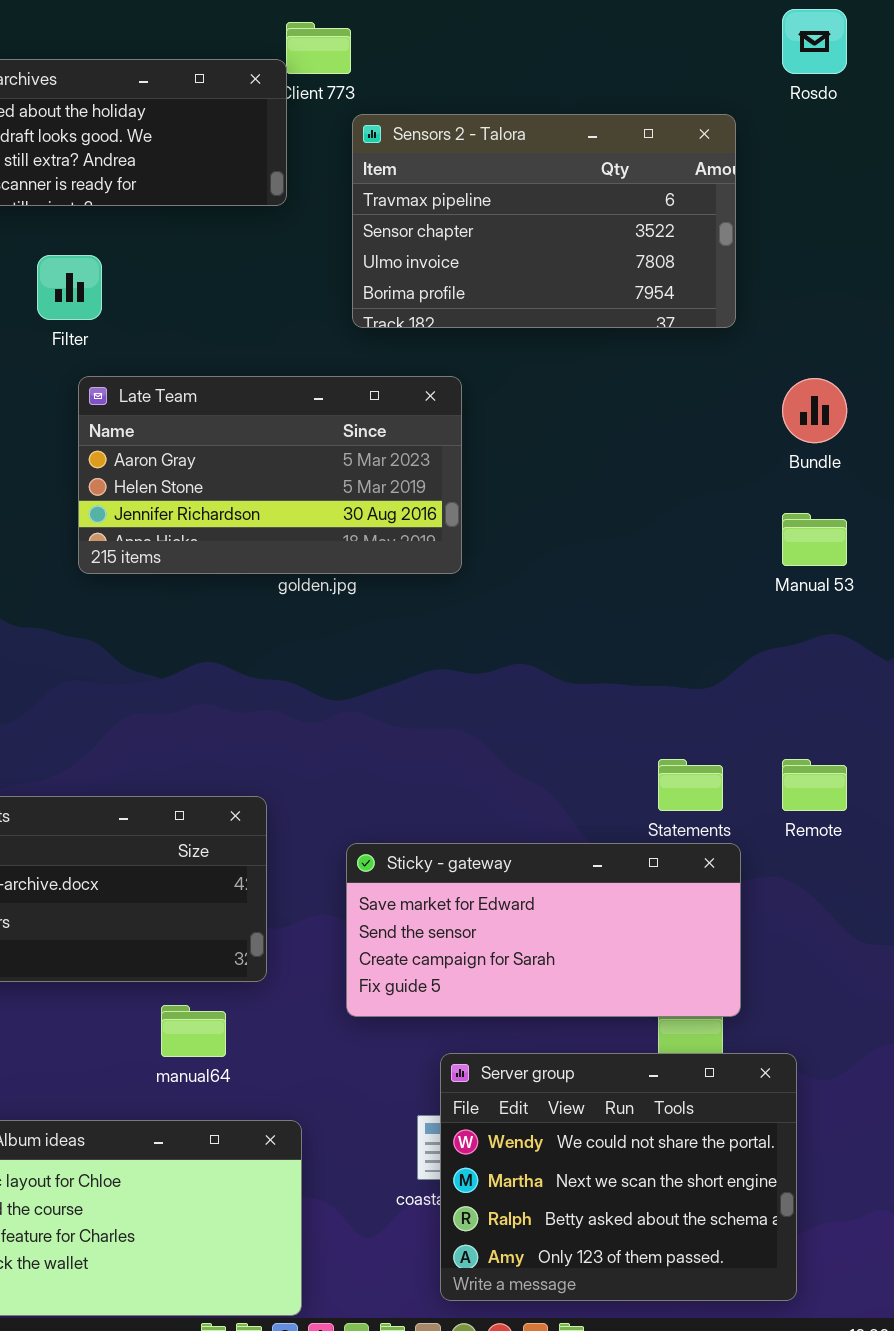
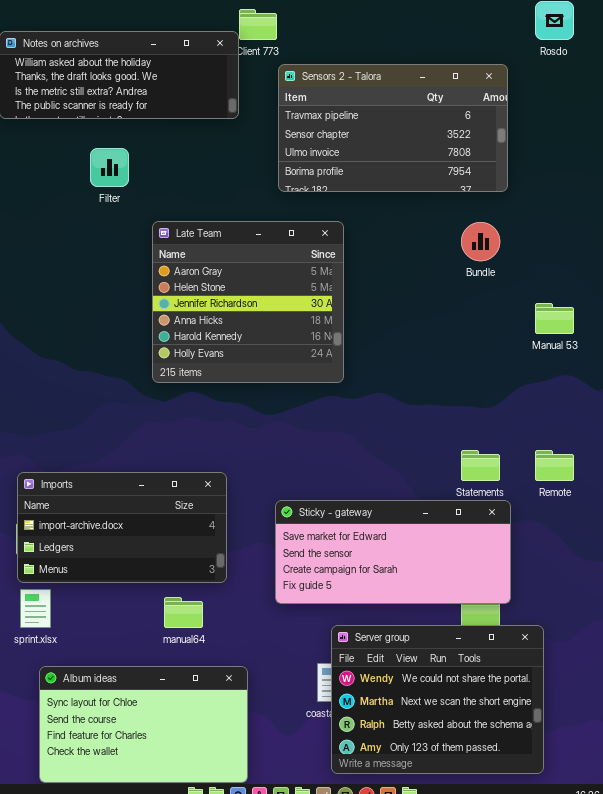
Late Team: [78,376,462,574] -> [152,221,344,383], resized
Bundle: [782,378,847,443] -> [461,222,500,261], moved

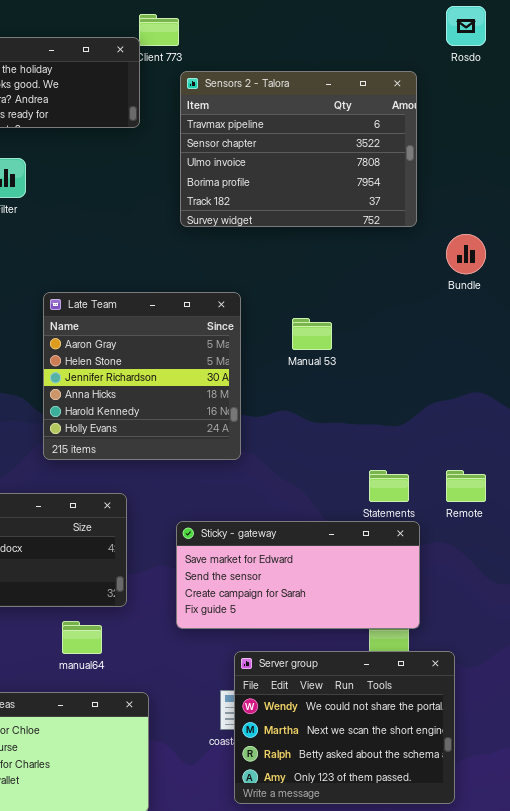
Sensors 2 - Talora: [278,64,508,192] -> [180,71,417,227], resized
Late Team: [152,221,344,383] -> [43,292,241,460], moved
Bundle: [461,222,500,261] -> [446,234,486,274], moved
Manual 53: [535,303,574,334] -> [292,318,332,350], moved

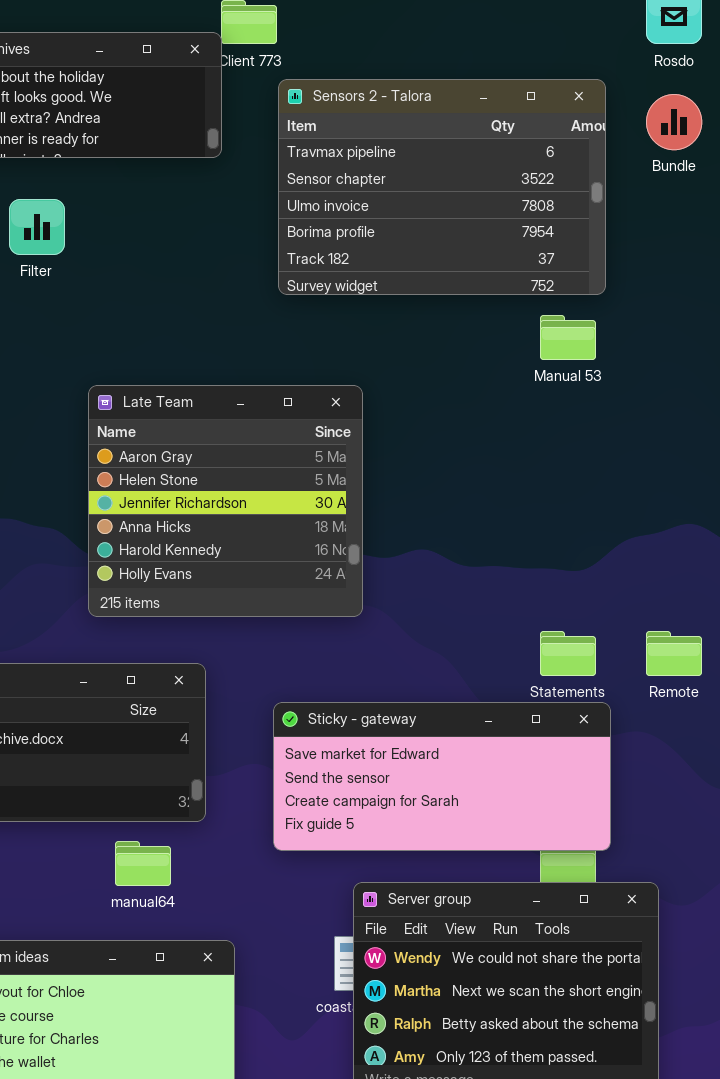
Bundle: [446,234,486,274] -> [646,94,702,150], moved
Manual 53: [292,318,332,350] -> [540,315,596,360], moved

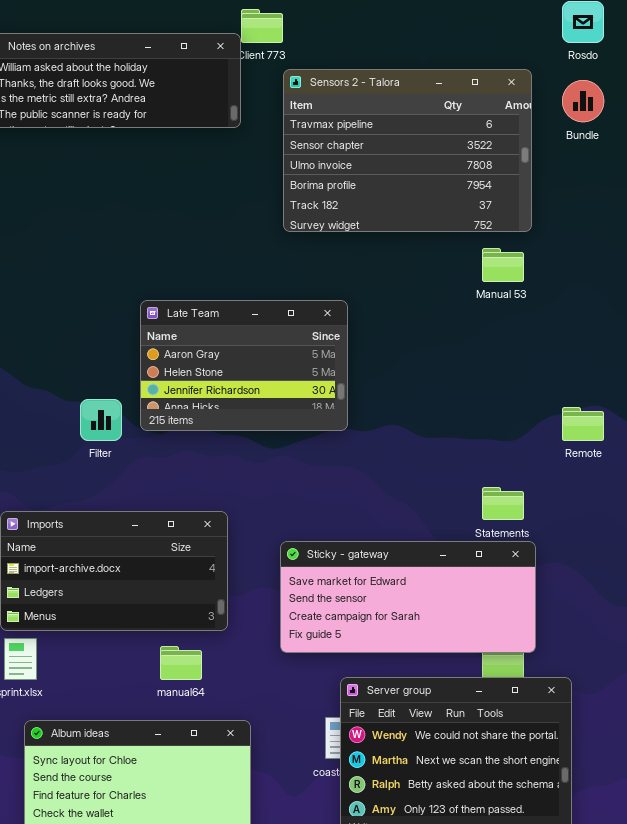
Filter: [9,199,65,255] -> [80,399,122,441], moved
Late Team: [88,385,363,617] -> [140,300,348,431], resized
Remote: [646,631,702,676] -> [562,407,604,441], moved

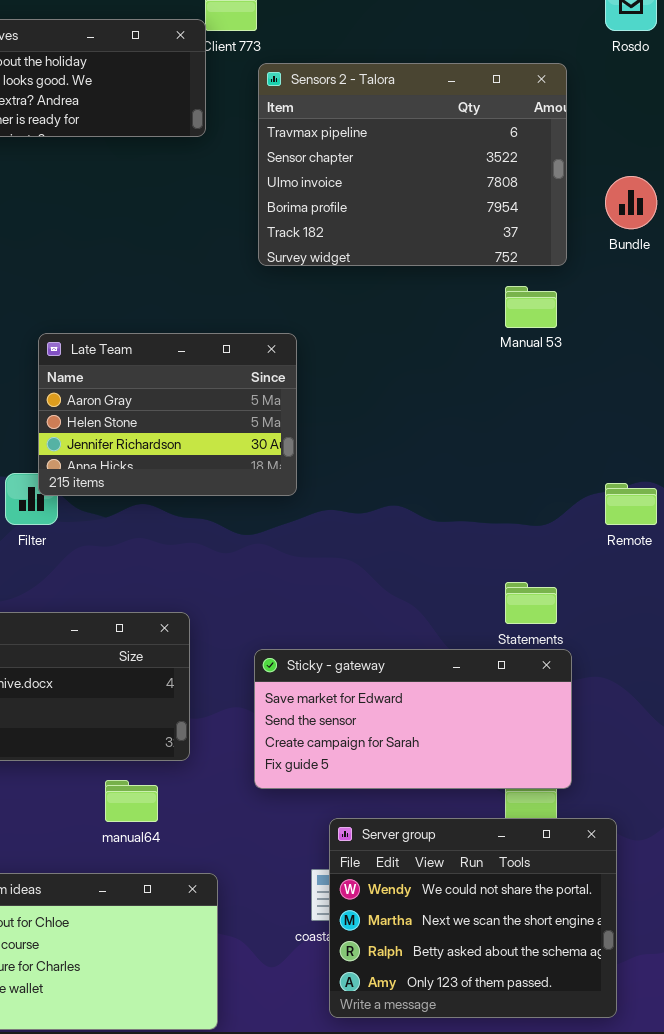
Bundle: [562,80,604,122] -> [605,176,657,229], moved
Late Team: [140,300,348,431] -> [38,333,297,496], moved

